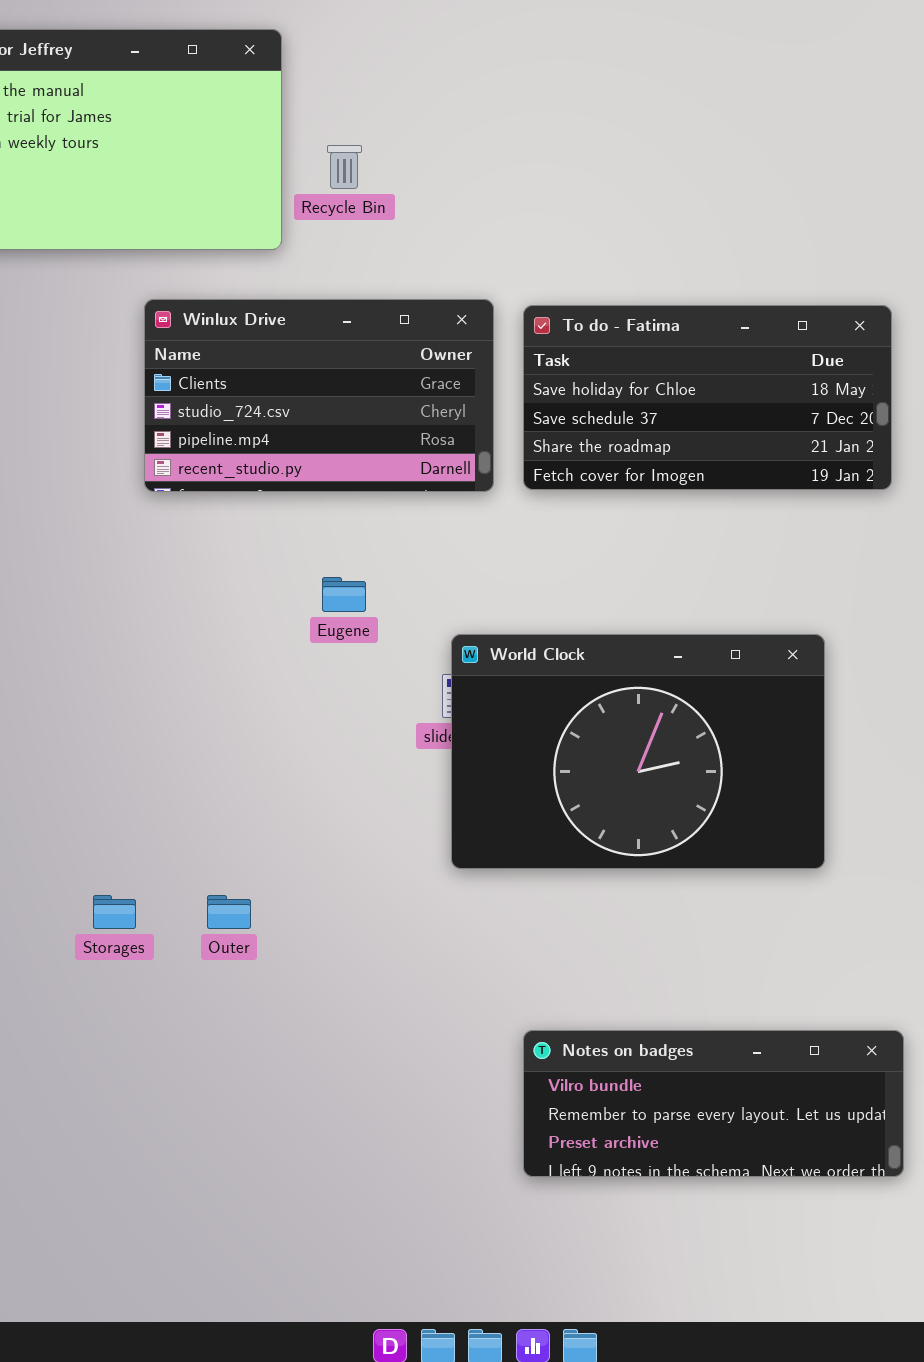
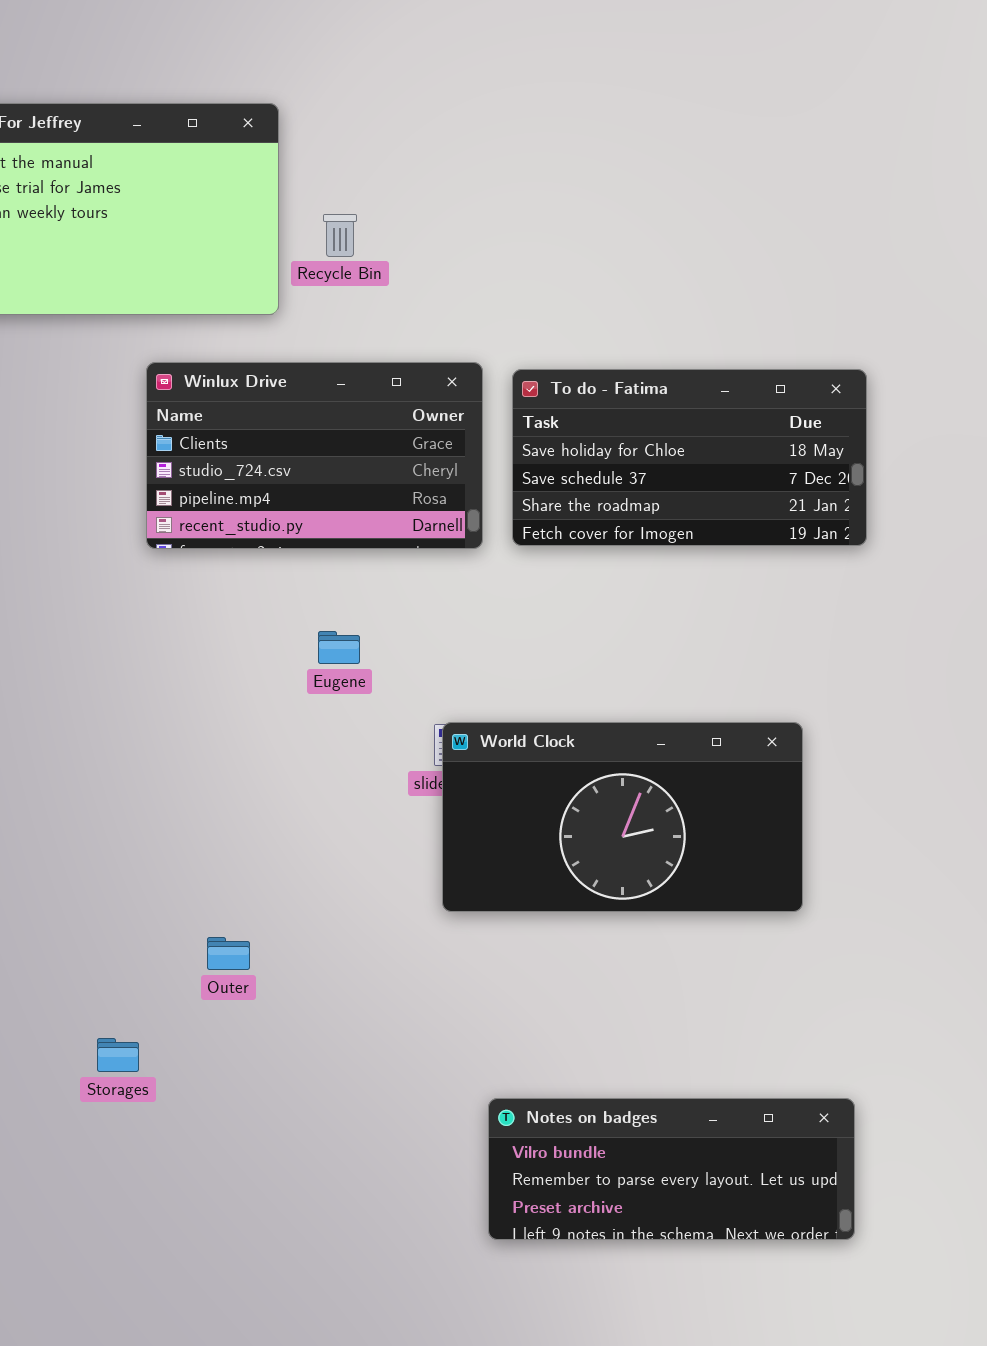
World Clock: [451,634,825,869] -> [442,722,803,912], resized
Storages: [93,895,136,929] -> [97,1038,139,1072], moved
Notes on badges: [523,1030,904,1177] -> [488,1098,855,1240], moved

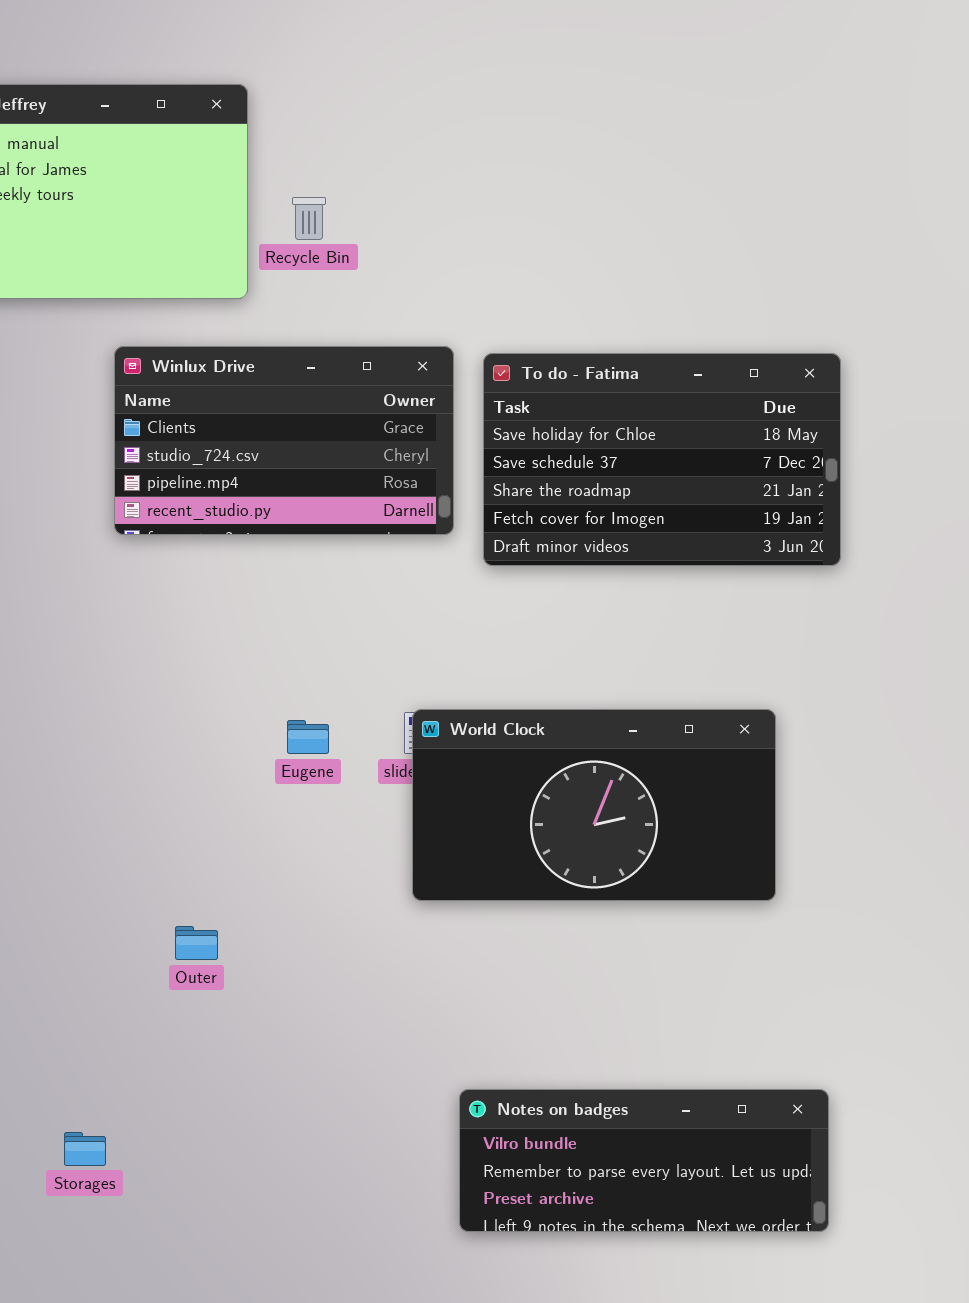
To do - Fatima: [512,369,867,546] -> [483,353,841,566], resized
Eugene: [318,631,360,664] -> [287,720,329,754], moved
Storages: [97,1038,139,1072] -> [64,1132,106,1166], moved

